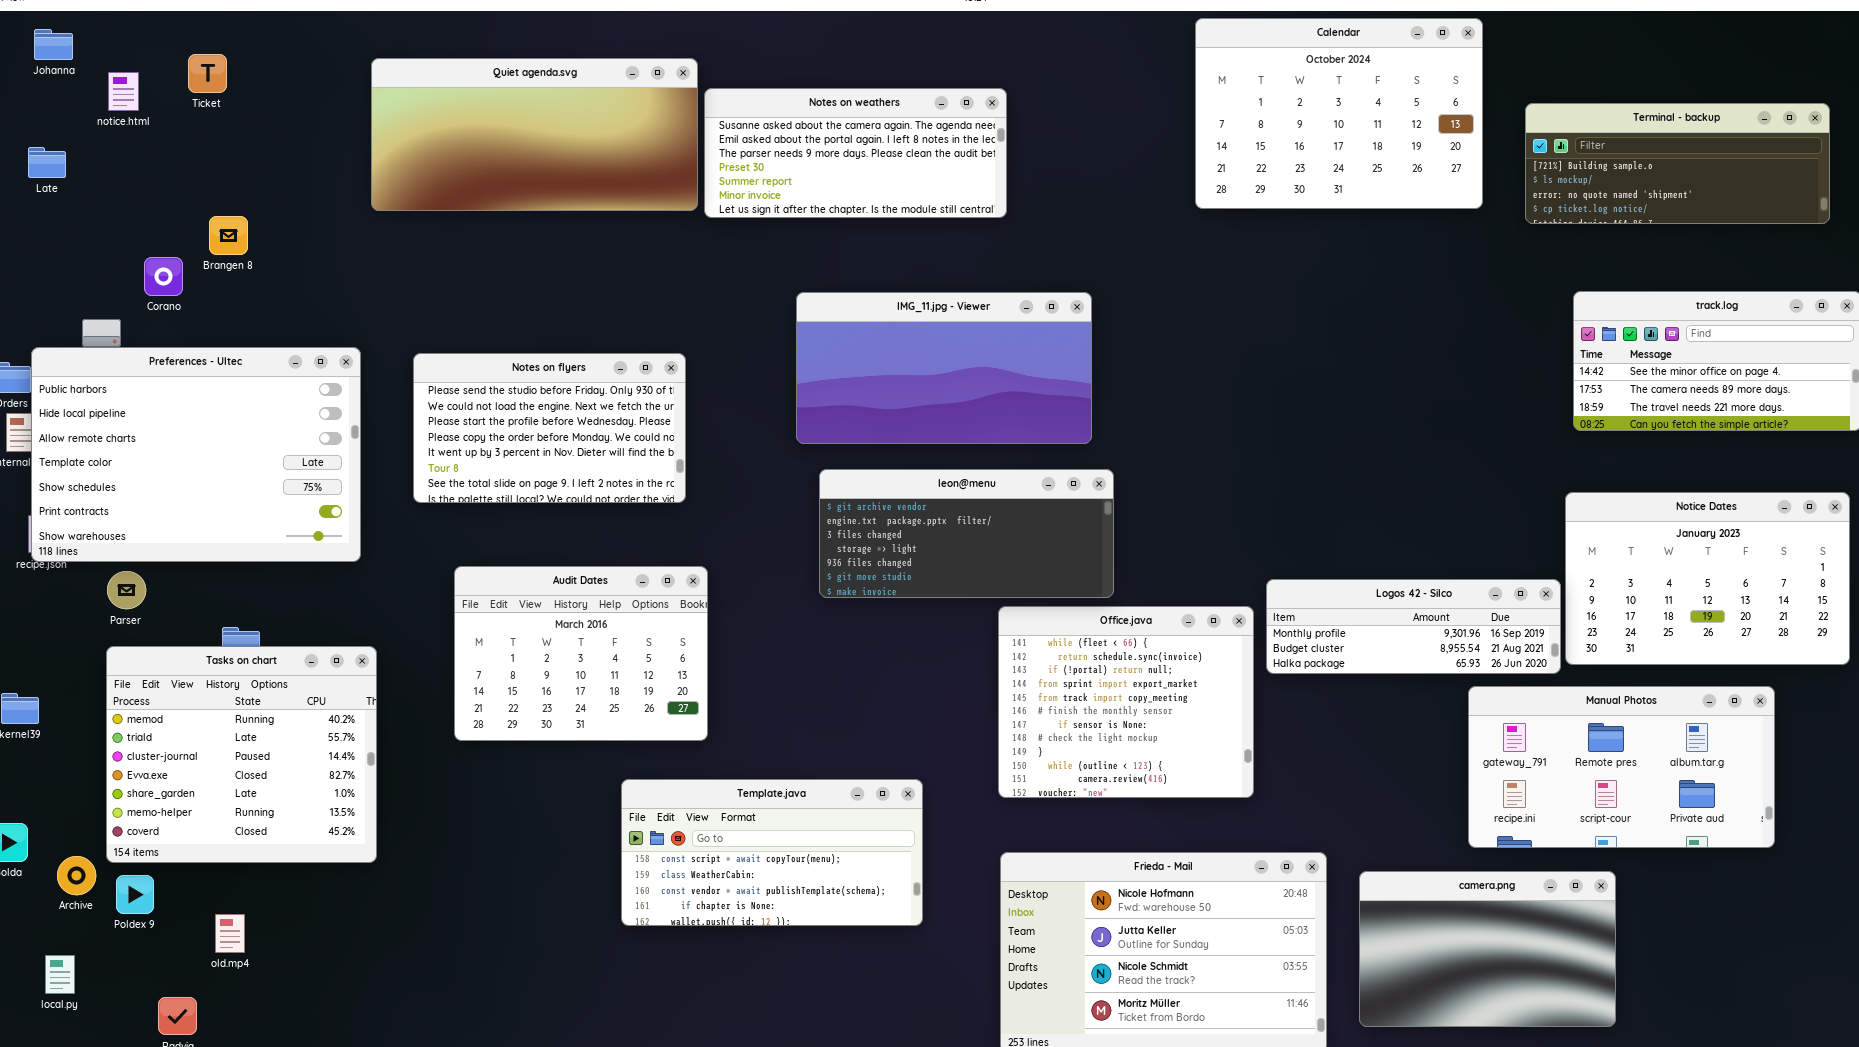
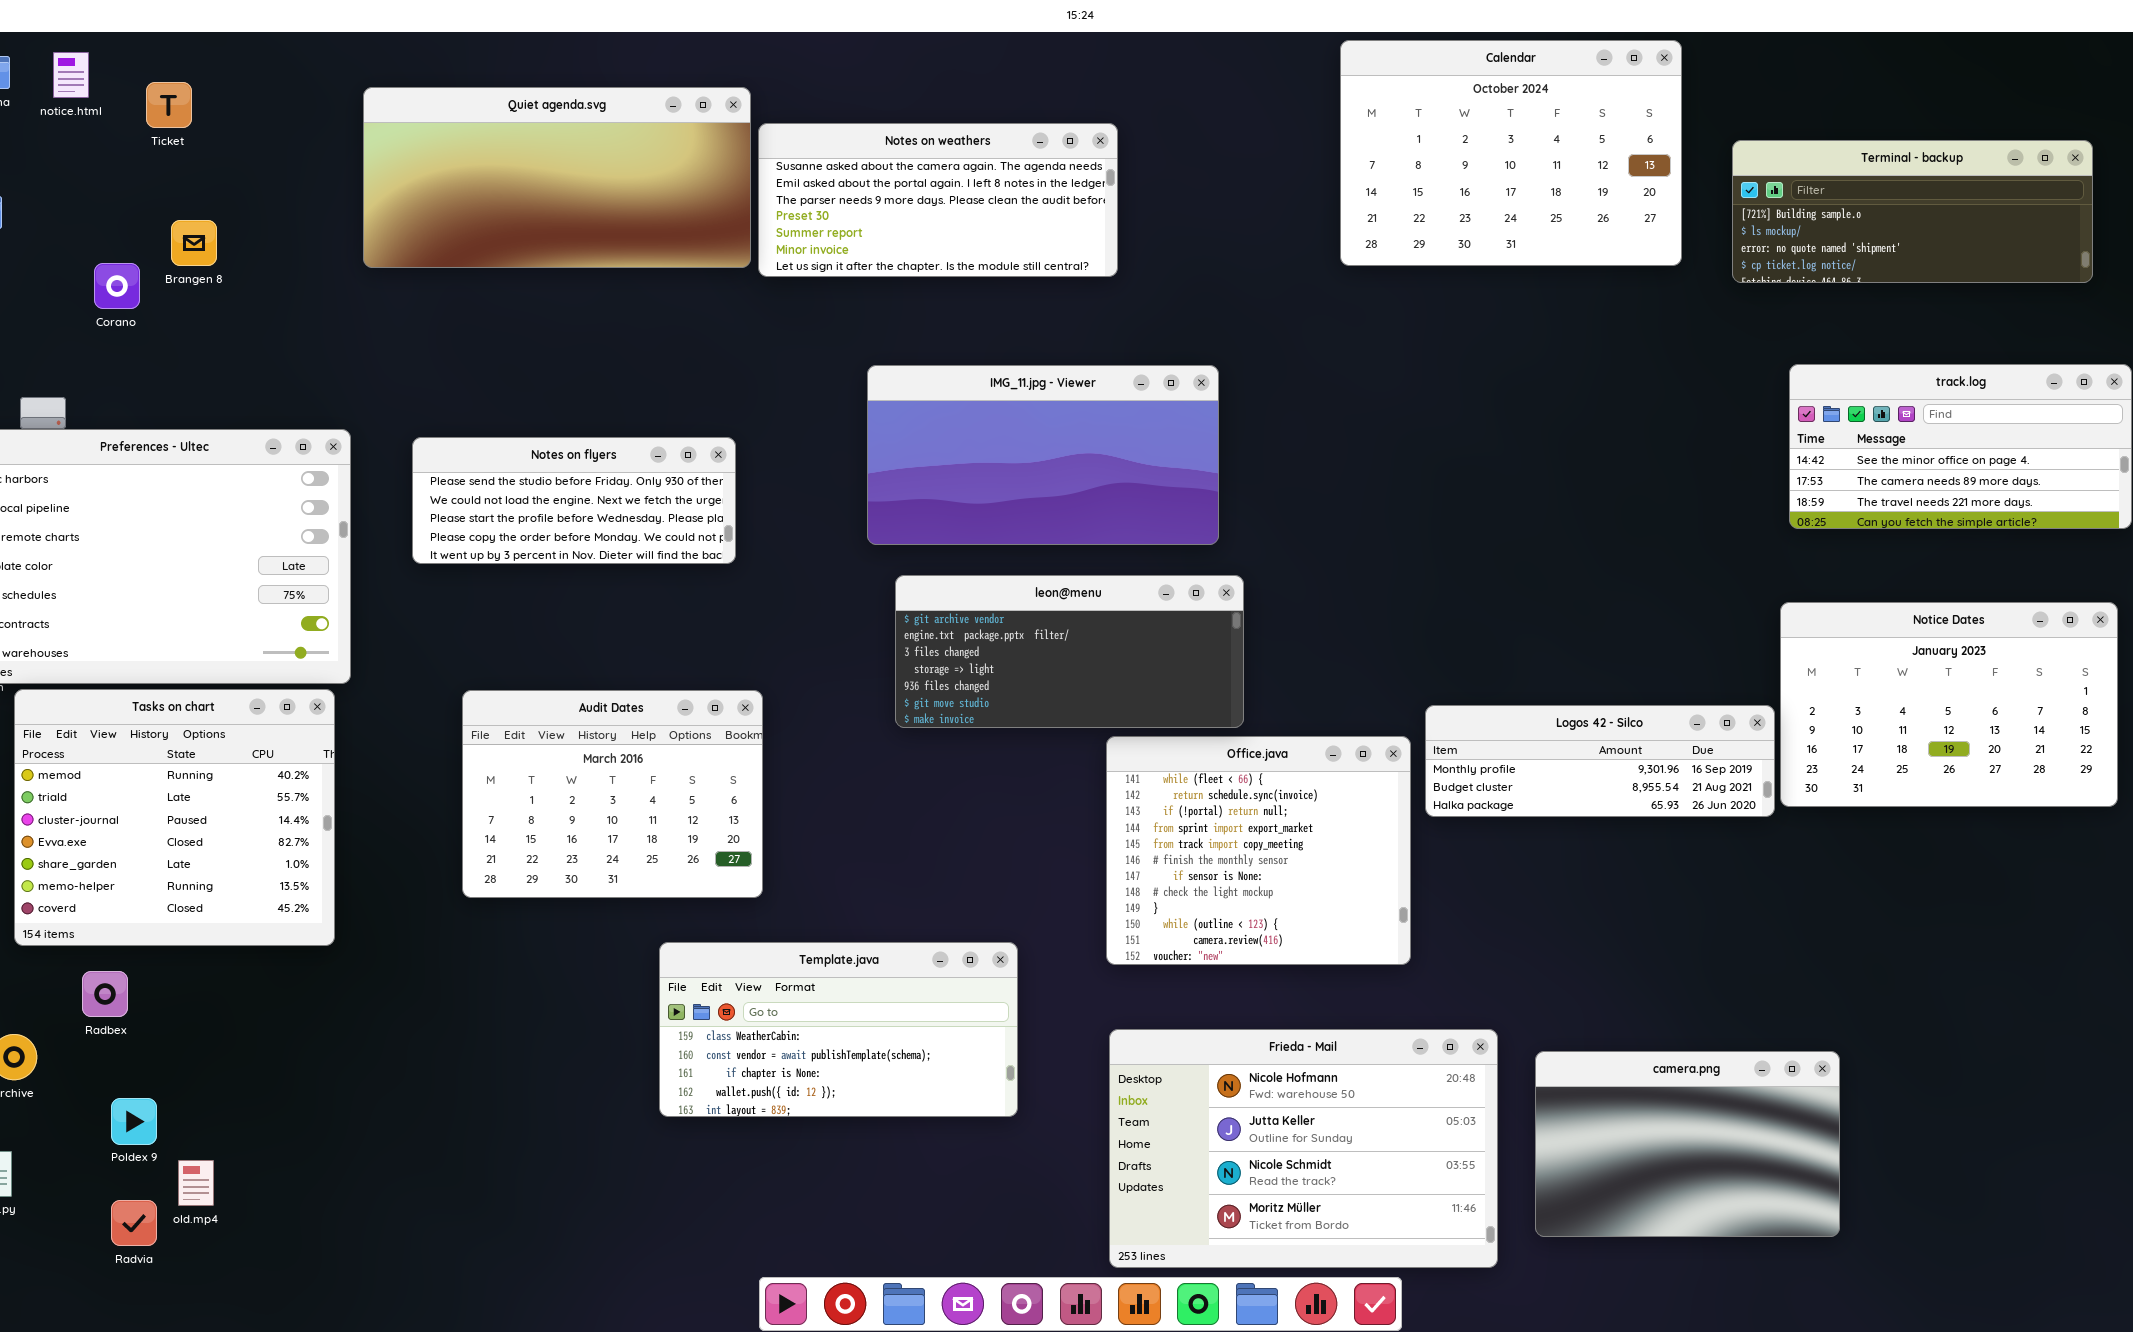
notice.html: [108,72,139,111] -> [53,52,89,98], moved
Brangen 8: [209,216,248,255] -> [171,220,217,266], moved
Corano: [144,257,183,296] -> [94,263,140,309], moved
Notes on flyers: [413,353,686,503] -> [412,437,736,564], resized
Tasks on chart: [106,646,377,863] -> [14,689,335,946], moved
Manual Photos: [1468,686,1775,848] -> none, closed
Template.java: [621,779,923,926] -> [659,942,1018,1117], scrolled down 1 row
Poldex 9: [116,875,154,914] -> [111,1098,157,1145], moved
old.mp4: [215,914,245,953] -> [178,1160,214,1206], moved

